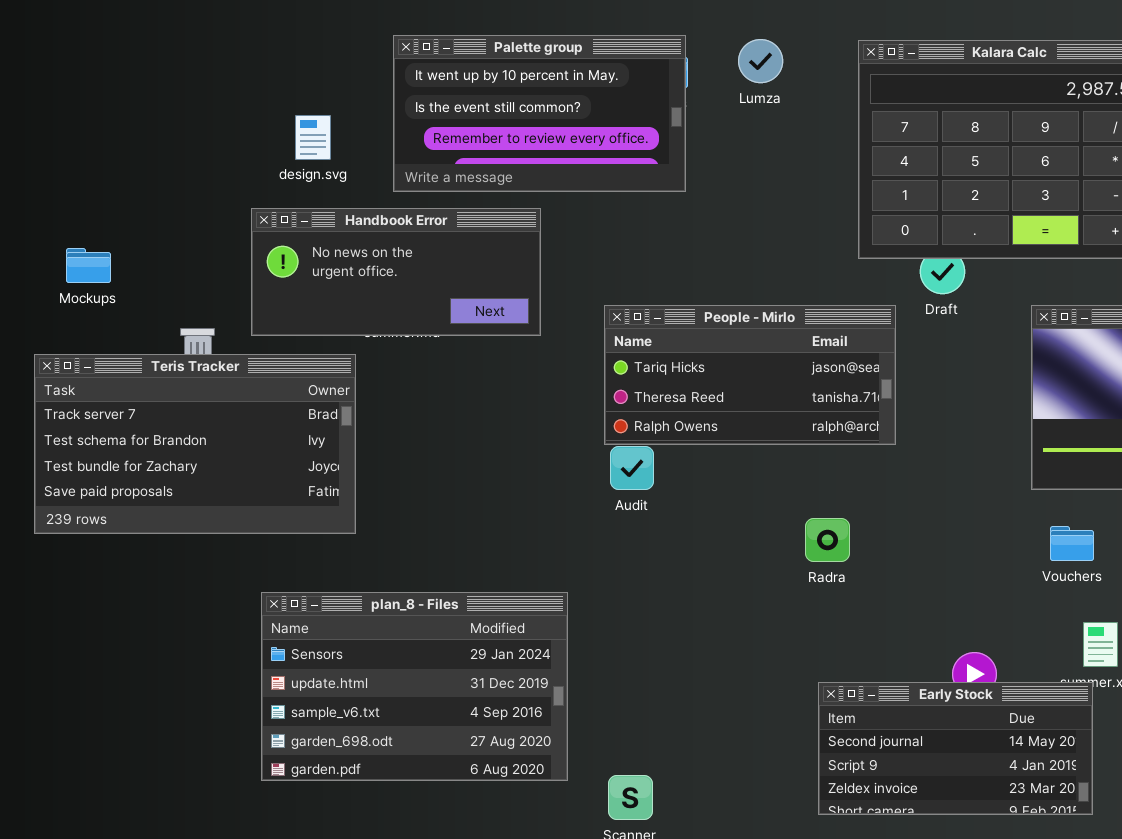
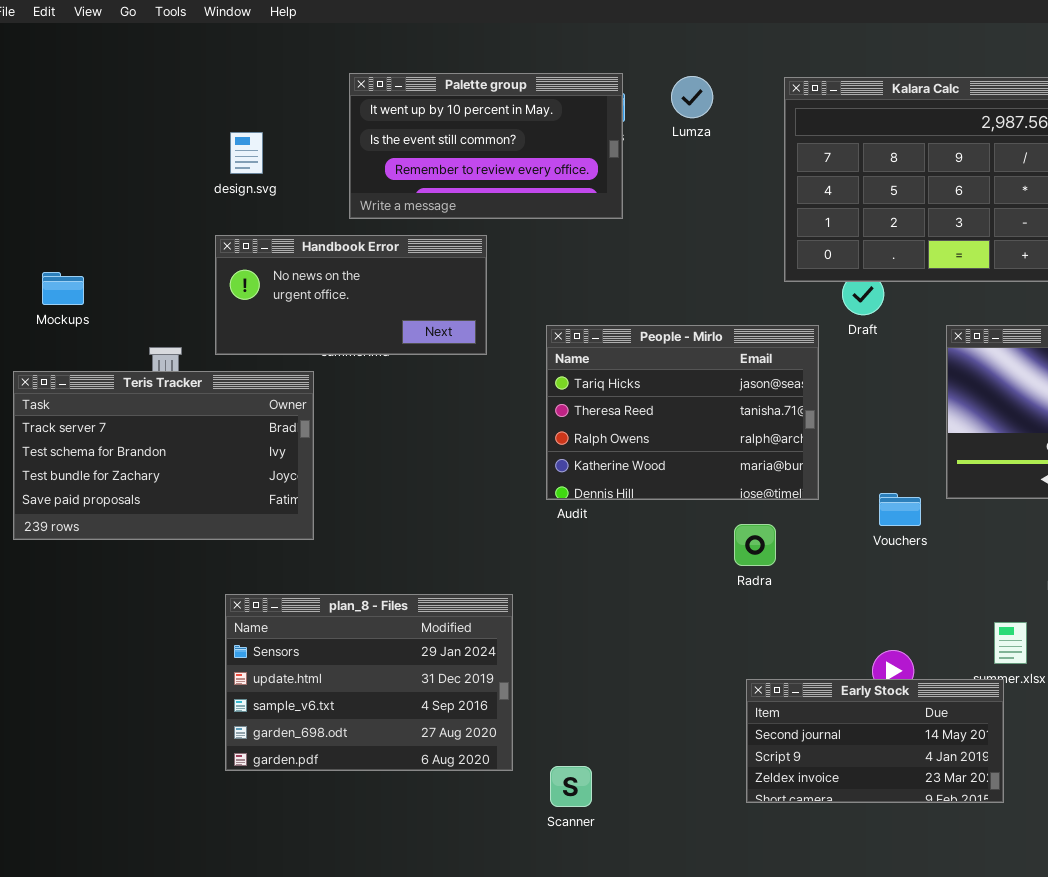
design.svg: [295,115,331,160] -> [230,132,263,174], moved
People - Mirlo: [604,305,896,445] -> [546,325,819,500], resized
Vouchers: [1050,526,1094,561] -> [879,493,921,526], moved

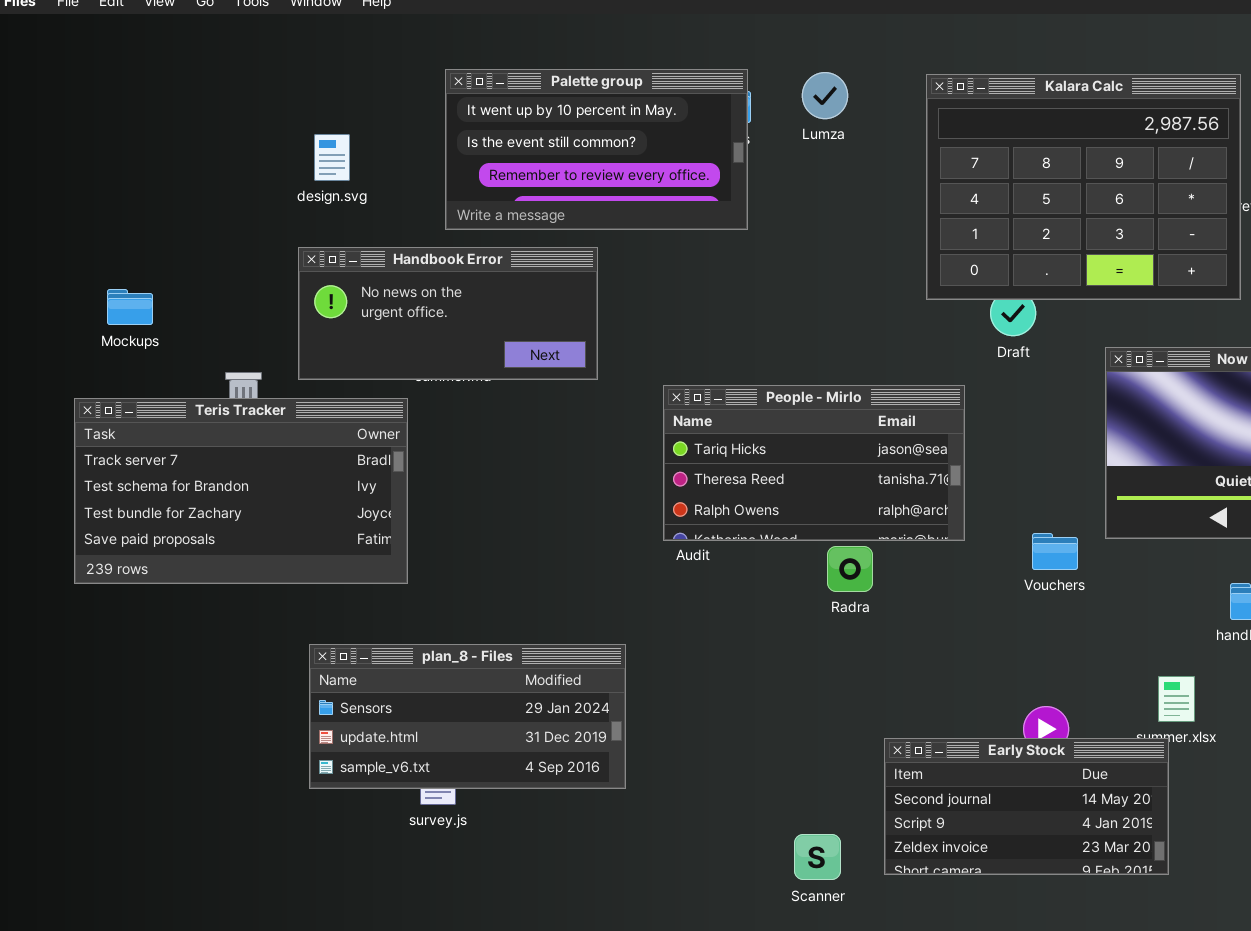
People - Mirlo: [546,325,819,500] -> [663,385,965,541], resized
Radra: [734,524,776,566] -> [827,546,873,592], moved
plan_8 - Files: [225,594,513,771] -> [309,644,626,789], resized
Scanner: [550,766,592,807] -> [794,834,841,880], moved

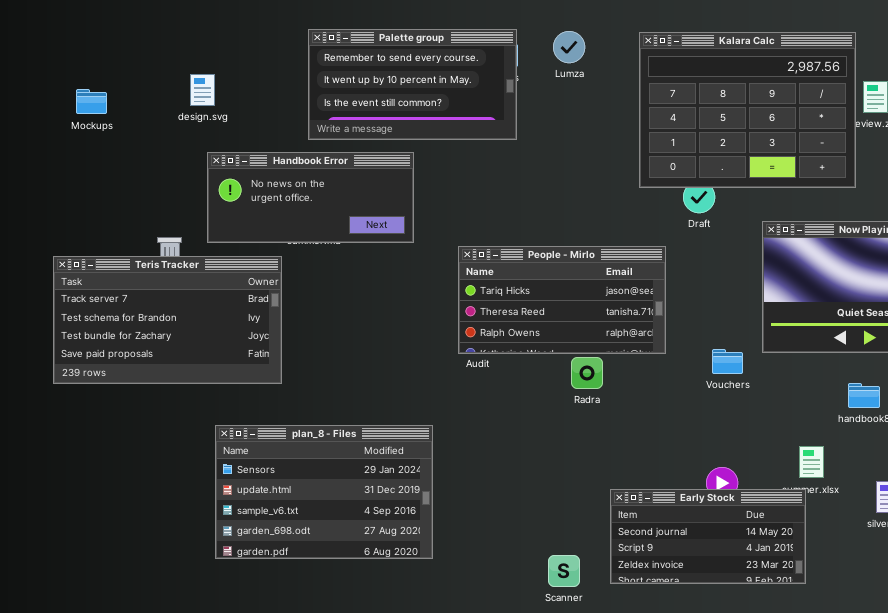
Palette group: [445,69,748,230] -> [308,29,517,140], scrolled up 1 row
design.svg: [314,134,350,181] -> [190,74,215,106], moved
Mockups: [107,289,153,325] -> [76,89,107,114], moved
plan_8 - Files: [309,644,626,789] -> [215,425,433,559], resized

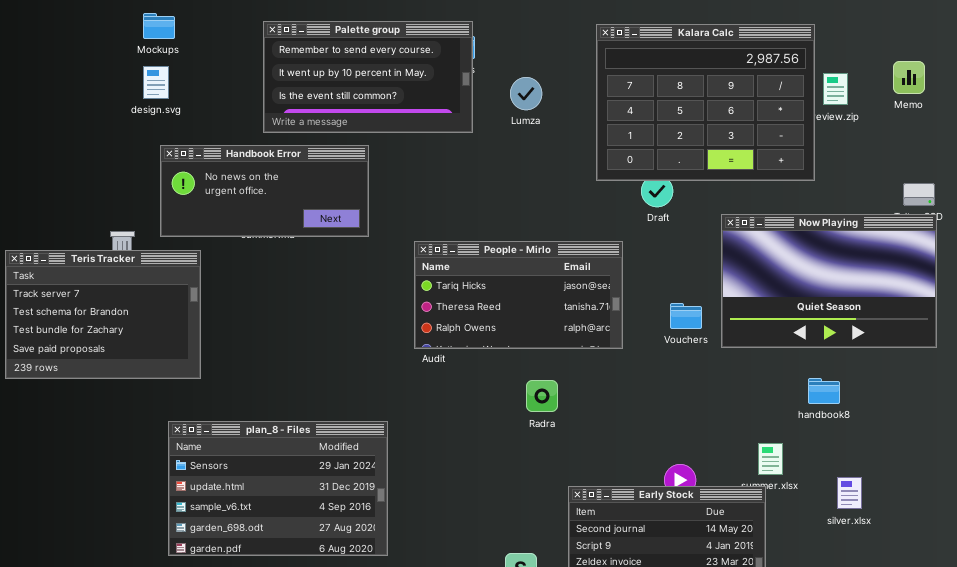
Lumza: [553,31,585,63] -> [510,77,542,110], moved
Mockups: [76,89,107,114] -> [143,13,175,39], moved
Teris Tracker: [53,256,282,384] -> [5,250,201,379], resized
Vouchers: [712,349,743,374] -> [670,303,702,329], moved
Radra: [571,357,603,389] -> [526,380,558,412], moved

